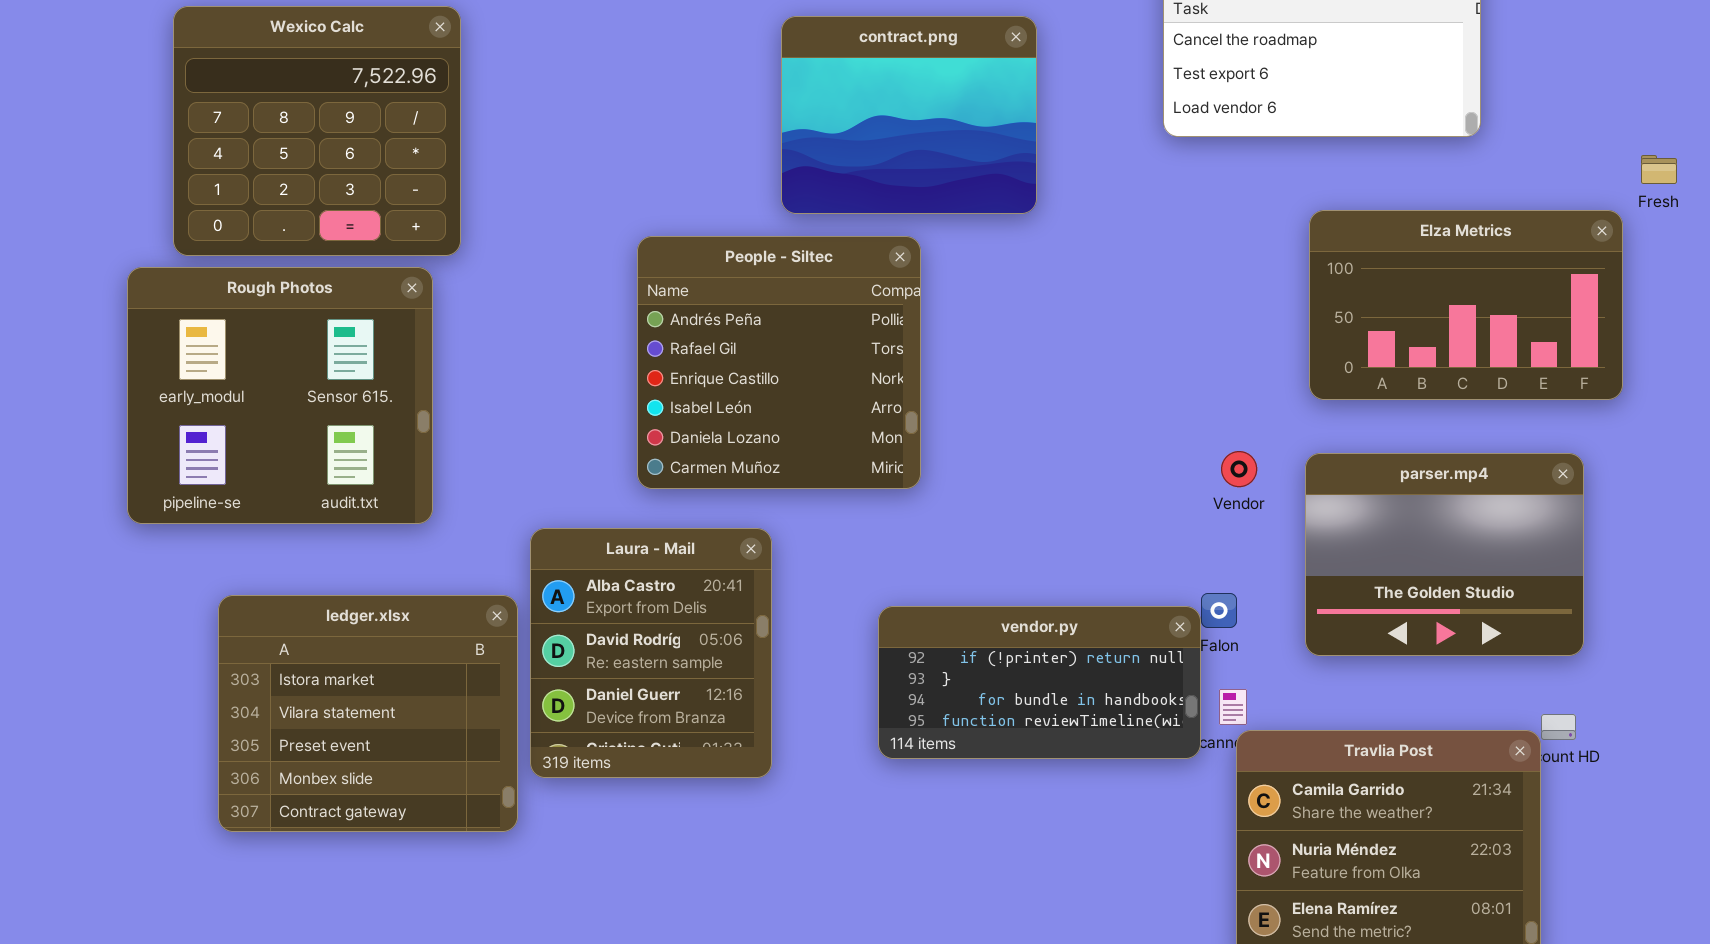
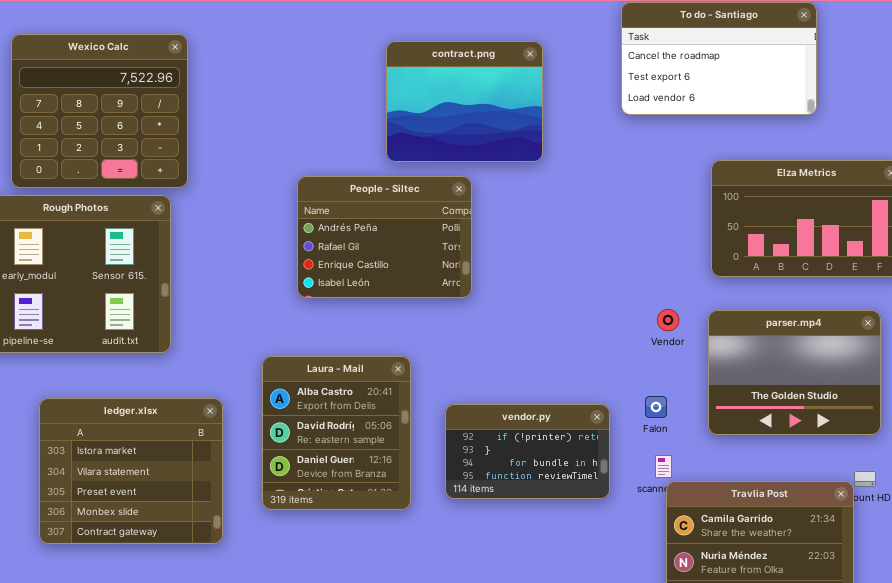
People - Siltec: [637,236,921,489] -> [297,176,472,298], resized
Laura - Mail: [530,528,772,778] -> [262,356,411,510], moved
vendor.py: [878,606,1201,759] -> [445,404,610,499], resized

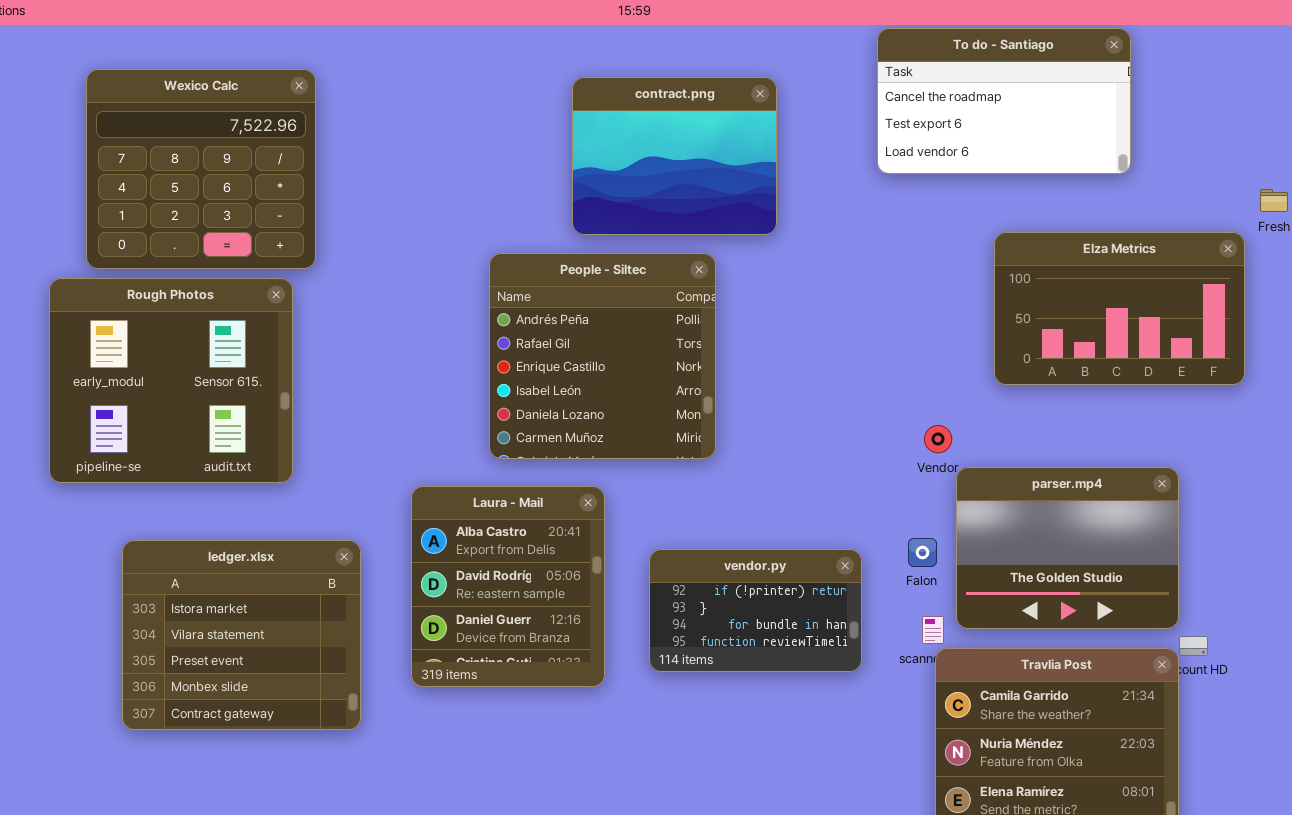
People - Siltec: [297,176,472,298] -> [489,253,716,459], moved, resized
parser.mp4: [708,310,881,435] -> [956,467,1179,629], moved

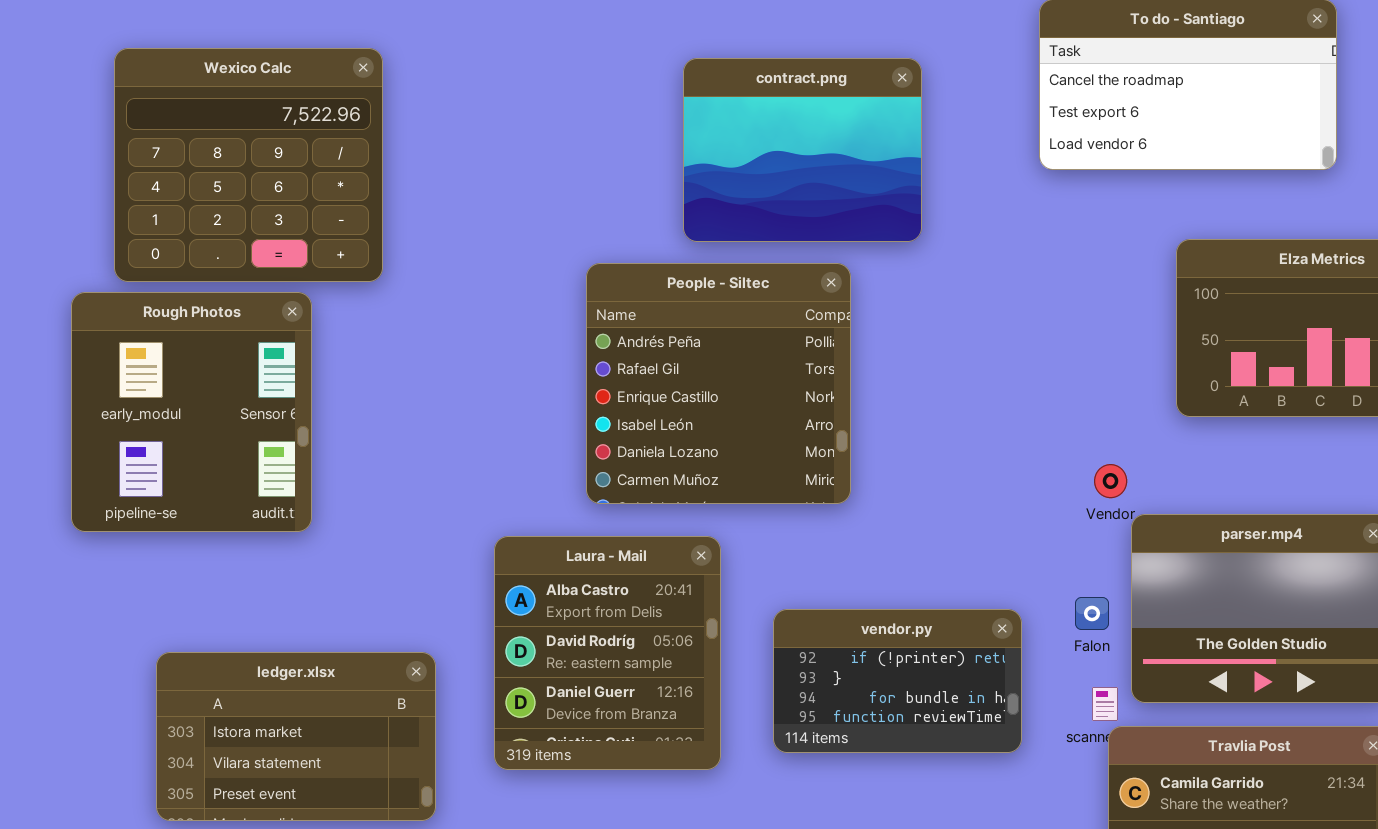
Rough Photos: [49,278,293,483] -> [71,292,312,532], resized
ledger.xlsx: [122,540,361,730] -> [156,652,436,821], resized

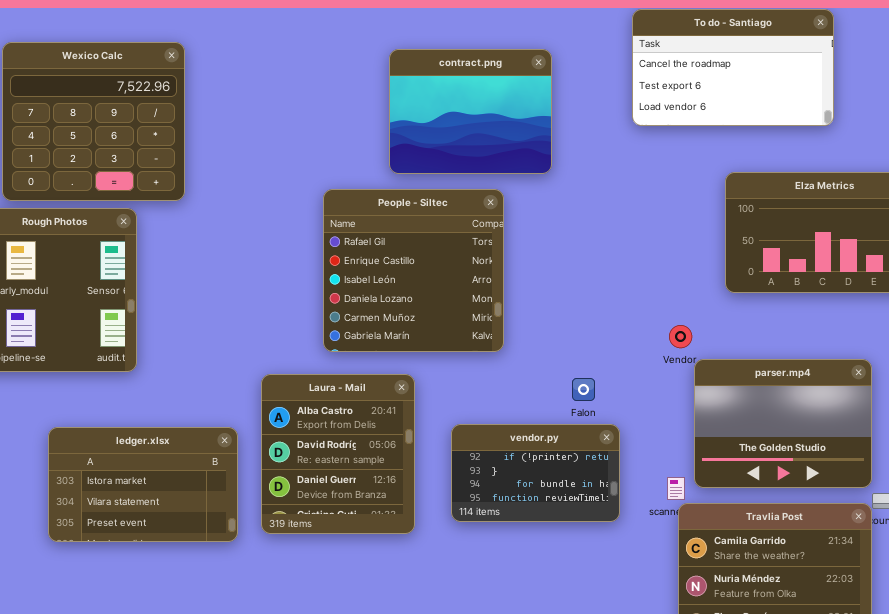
People - Siltec: [586,263,851,504] -> [323,189,504,352], scrolled down 1 row
Falon: [1075,597,1109,630] -> [572,378,595,401], moved
ledger.xlsx: [156,652,436,821] -> [48,427,238,542], moved

